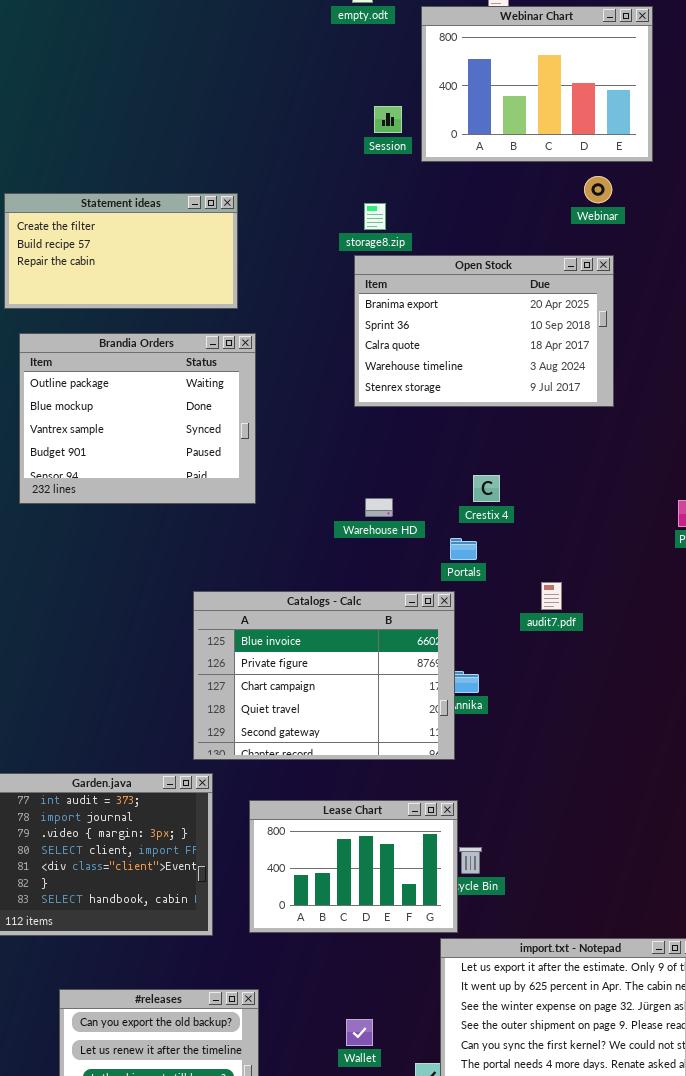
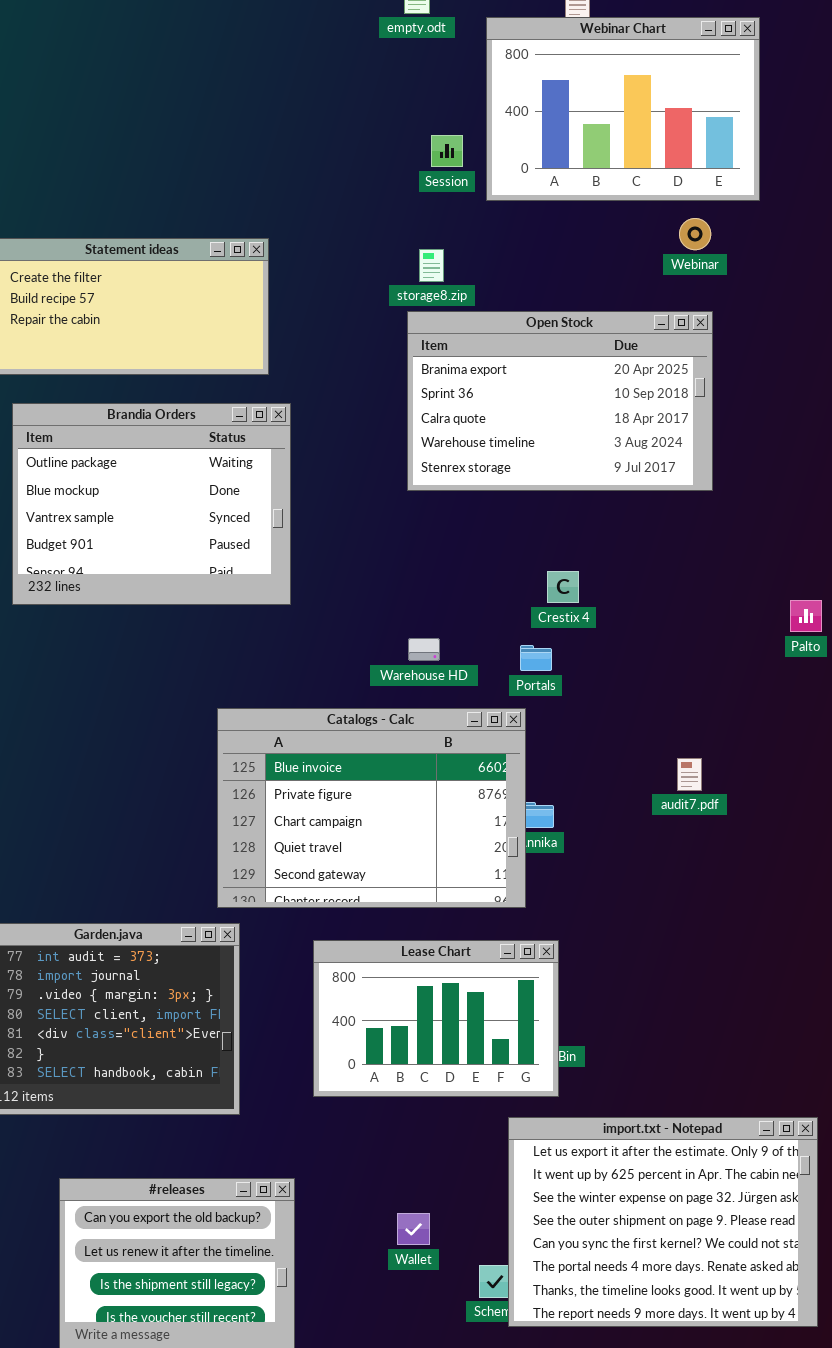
Warehouse HD: [365,498,393,517] -> [408,638,440,661], moved
audit7.pdf: [541,582,562,610] -> [677,758,702,791], moved
Lease Chart: [249,800,458,933] -> [313,940,559,1097], moved

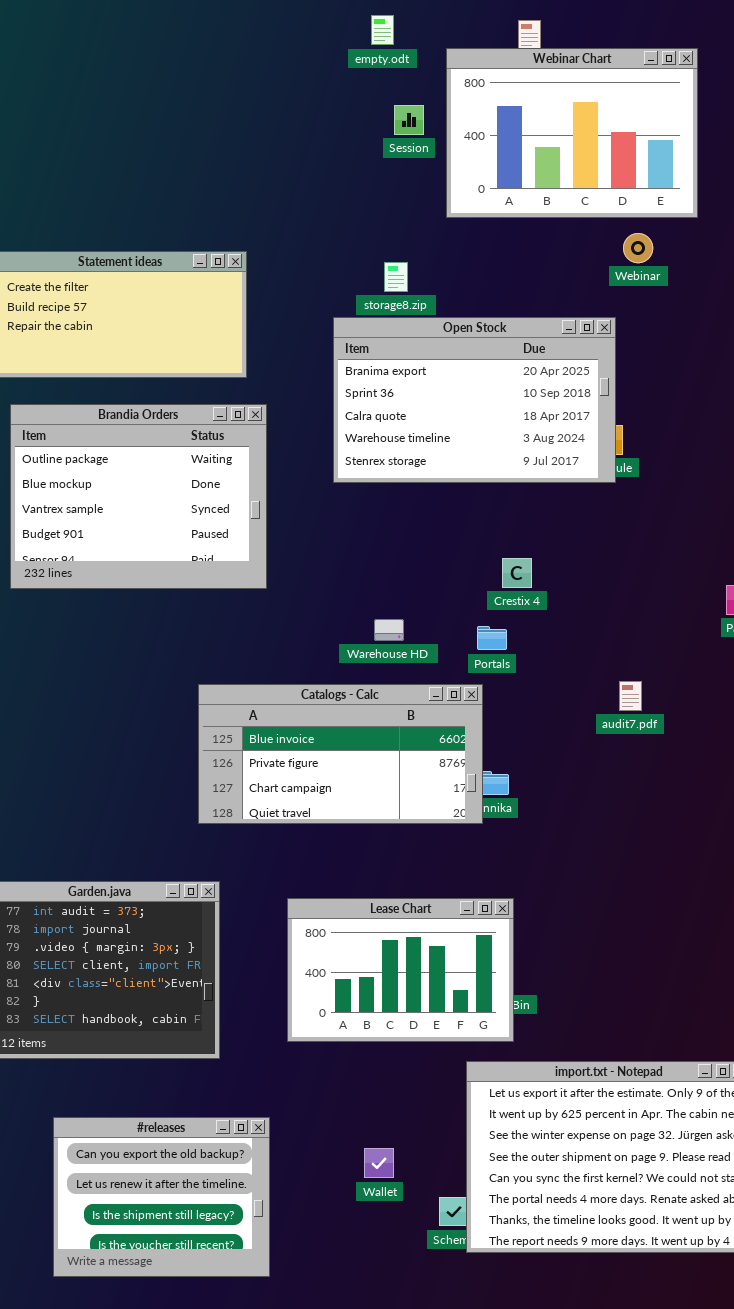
Session: [431,135,463,167] -> [394,105,424,135], moved
Open Stock: [407,311,713,491] -> [333,317,616,483], moved
Catalogs - Calc: [217,708,526,908] -> [198,684,483,824], resized
audit7.pdf: [677,758,702,791] -> [619,681,642,711], moved

